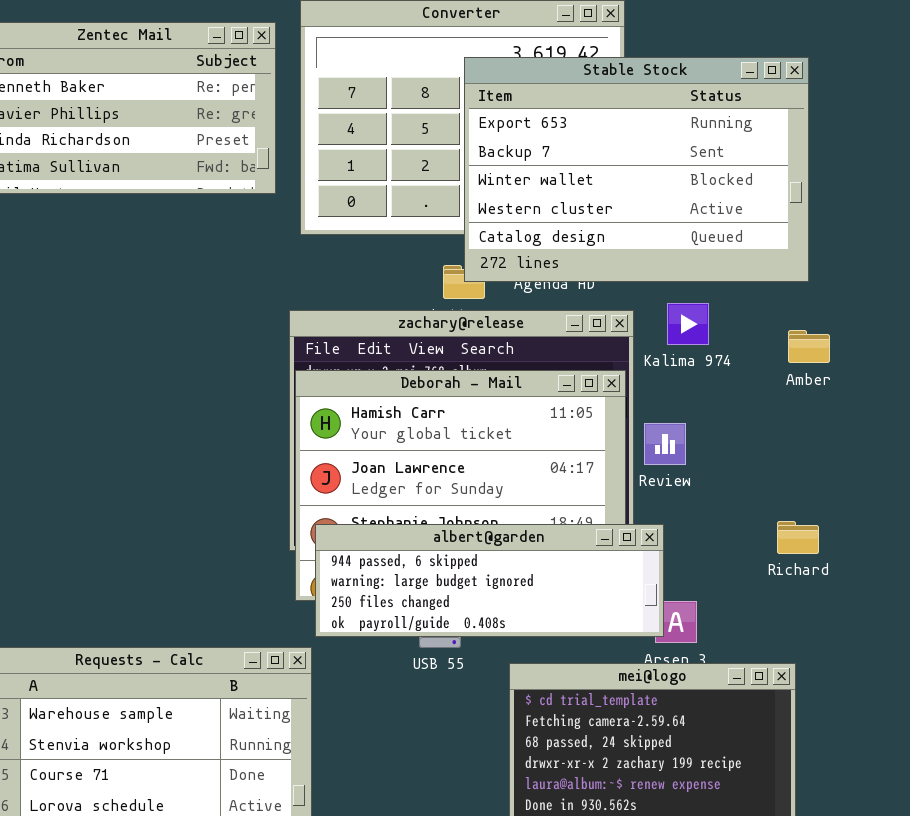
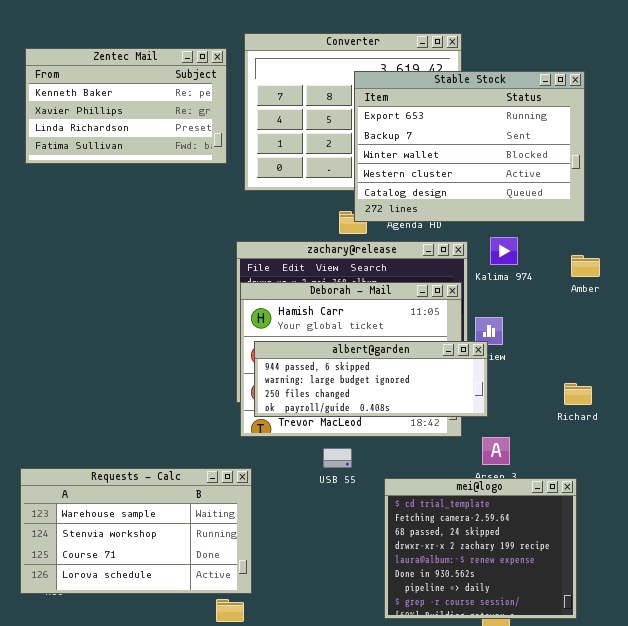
albert@garden: [315,524,664,637] -> [254,341,488,417], moved

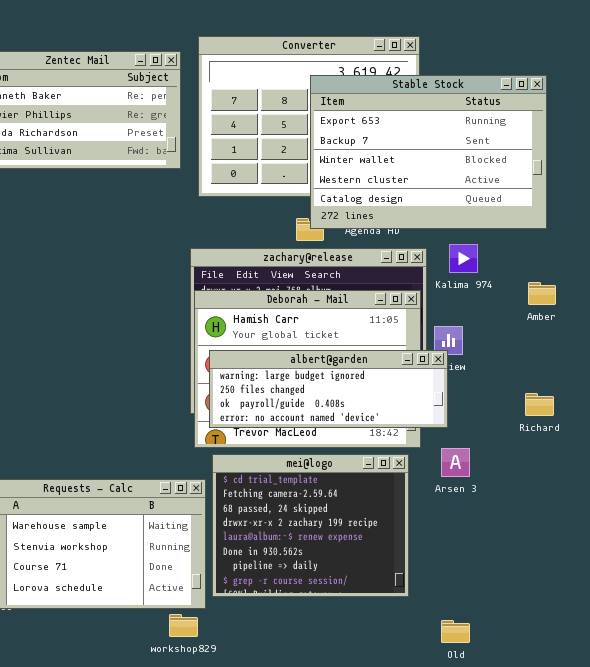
Amber: [571,255,600,277] -> [528,282,556,305], moved
albert@garden: [254,341,488,417] -> [209,350,448,428], scrolled down 1 row
mei@logo: [384,478,577,619] -> [212,454,409,597], moved

